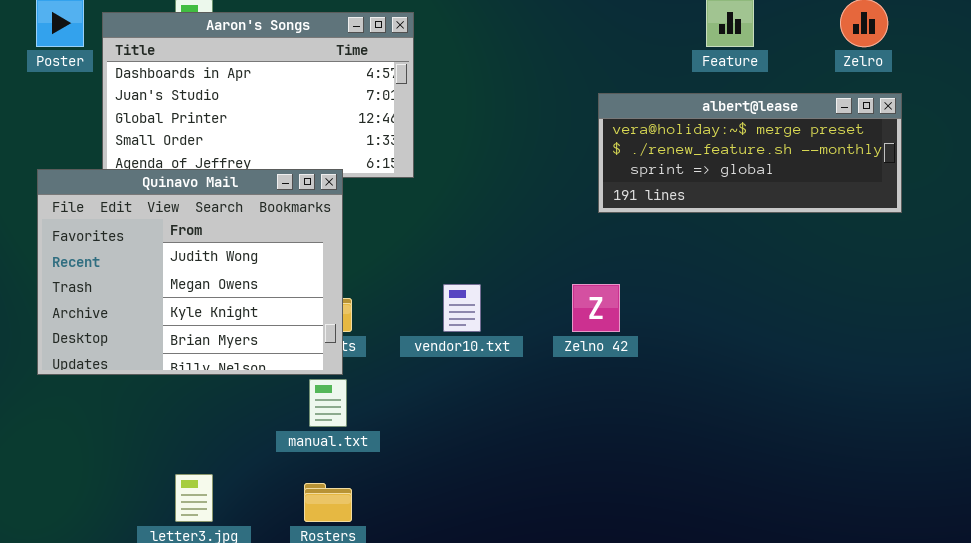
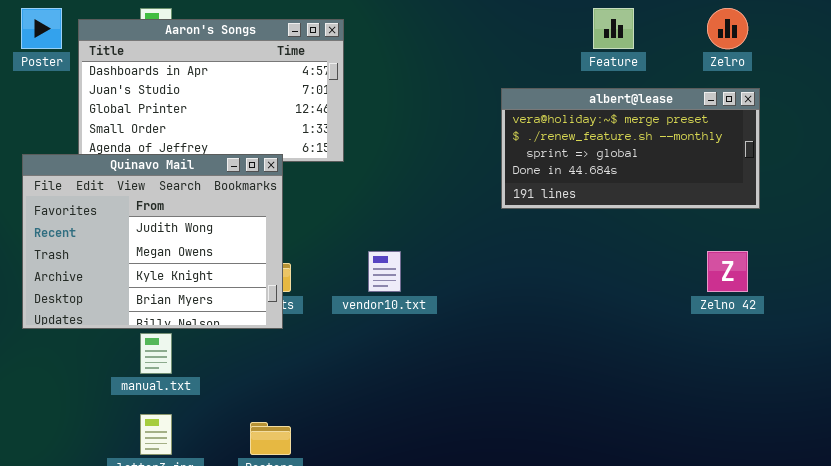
albert@lease: [598,93,902,213] -> [501,88,760,209], resized
Zelno 42: [572,284,620,332] -> [707,251,748,292], moved
manual.txt: [309,379,347,427] -> [140,333,172,374], moved

